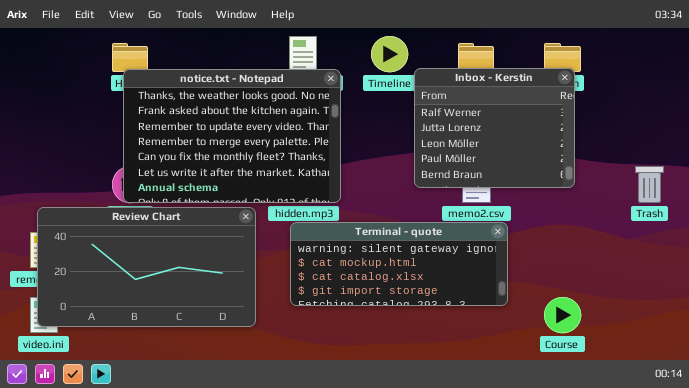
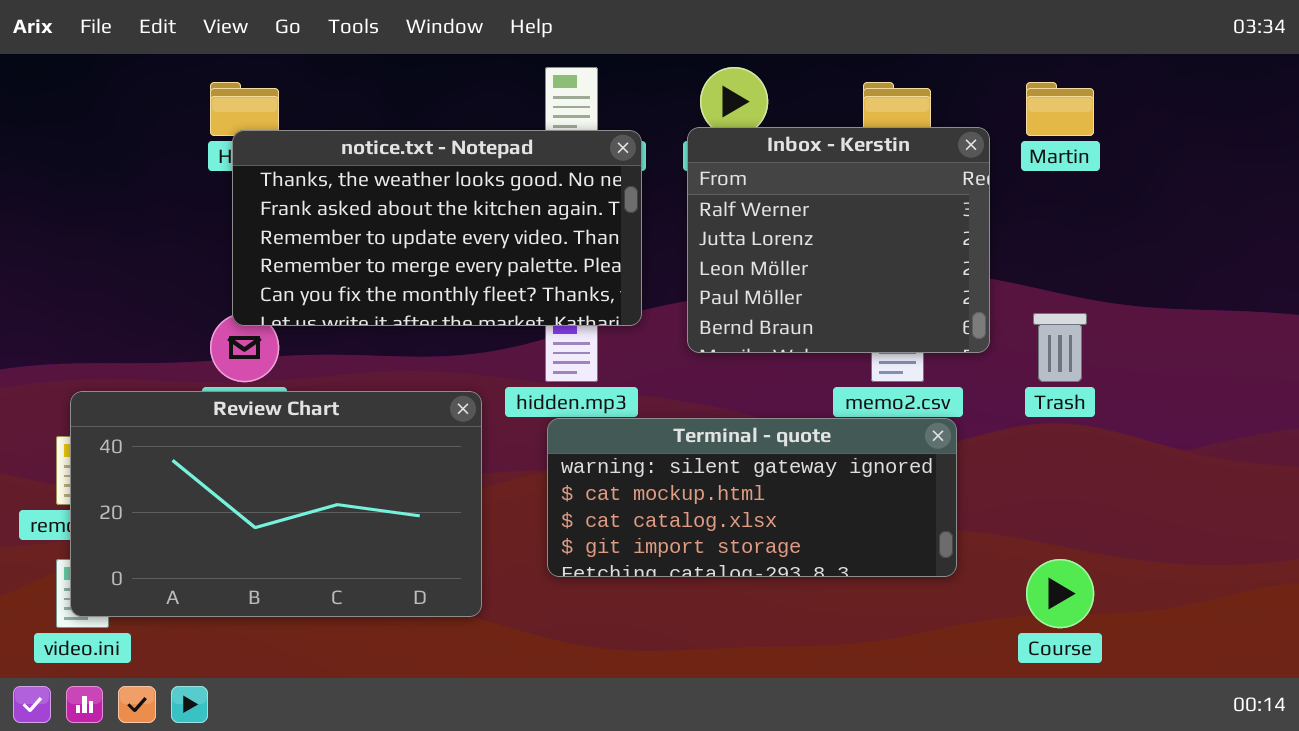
Inbox - Kerstin: [414,68,575,188] -> [687,127,990,353], moved
notice.txt - Notepad: [123,69,341,203] -> [232,130,642,326], resized
Trash: [635,166,664,203] -> [1033,313,1087,382], moved

